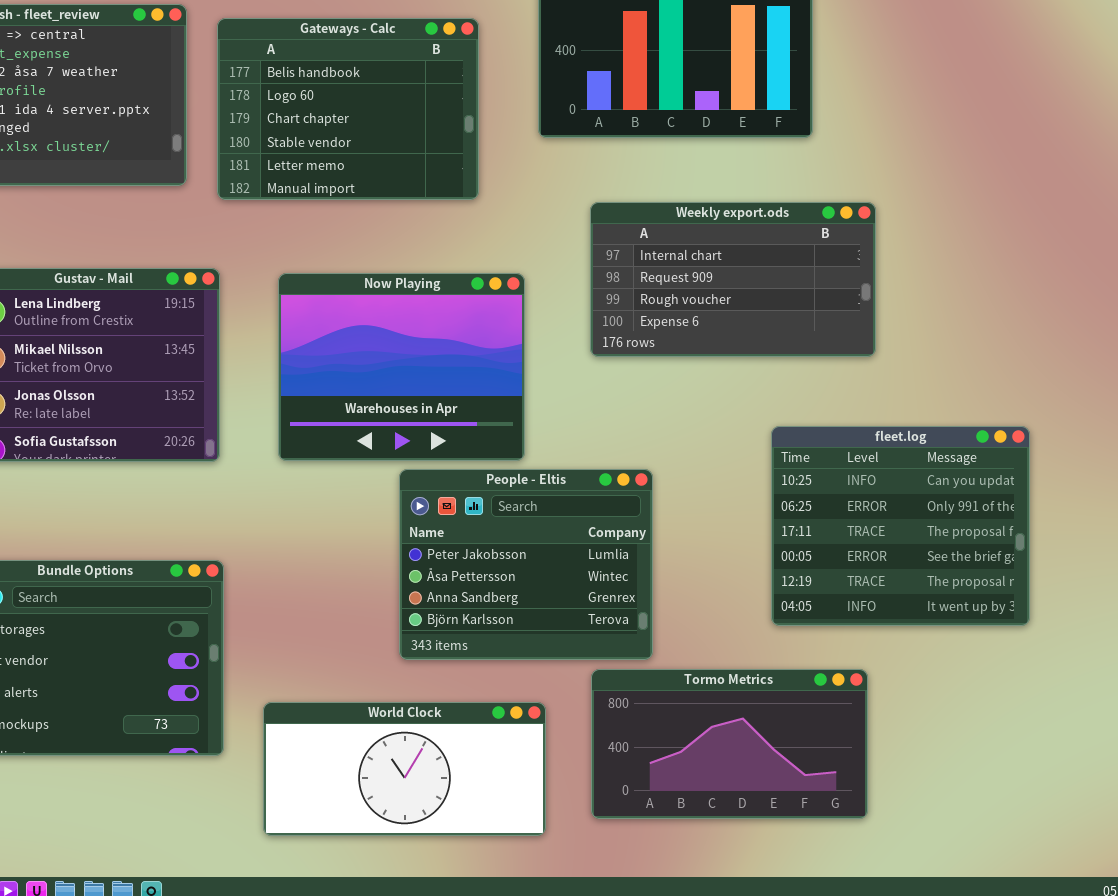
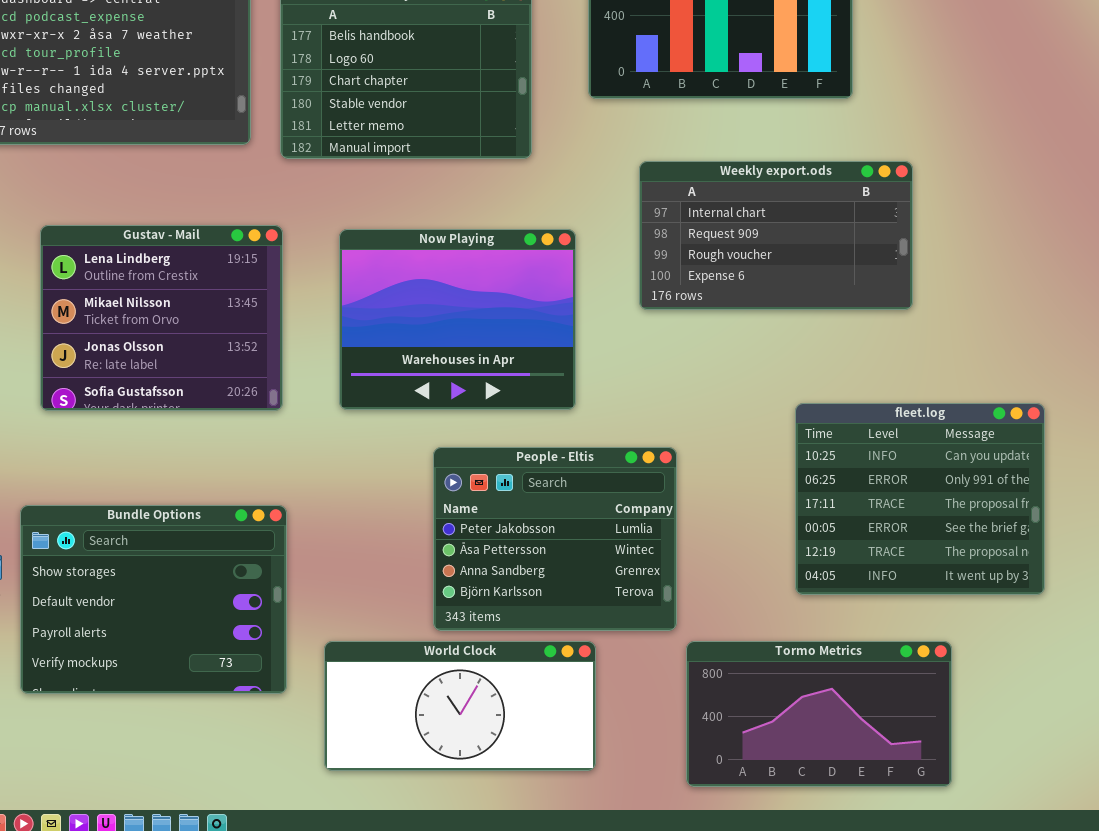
fleet.log: [771,426,1030,626] -> [795,403,1045,595], moved
People - Eltis: [399,469,653,660] -> [433,447,677,631], moved
Tormo Metrics: [591,669,868,819] -> [686,641,952,787], moved

